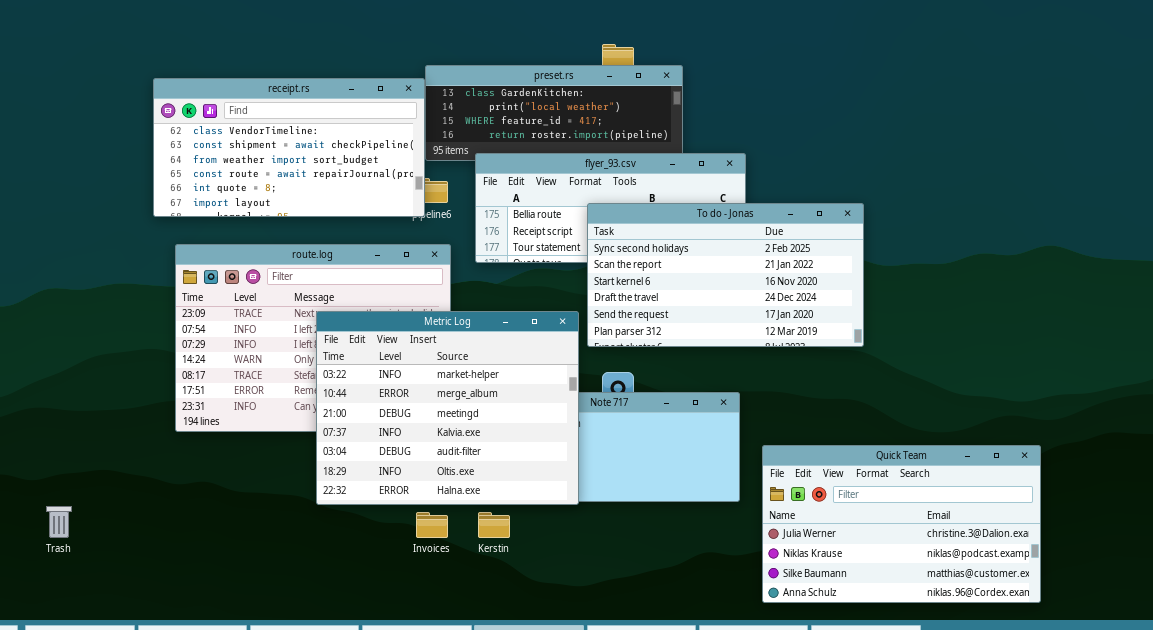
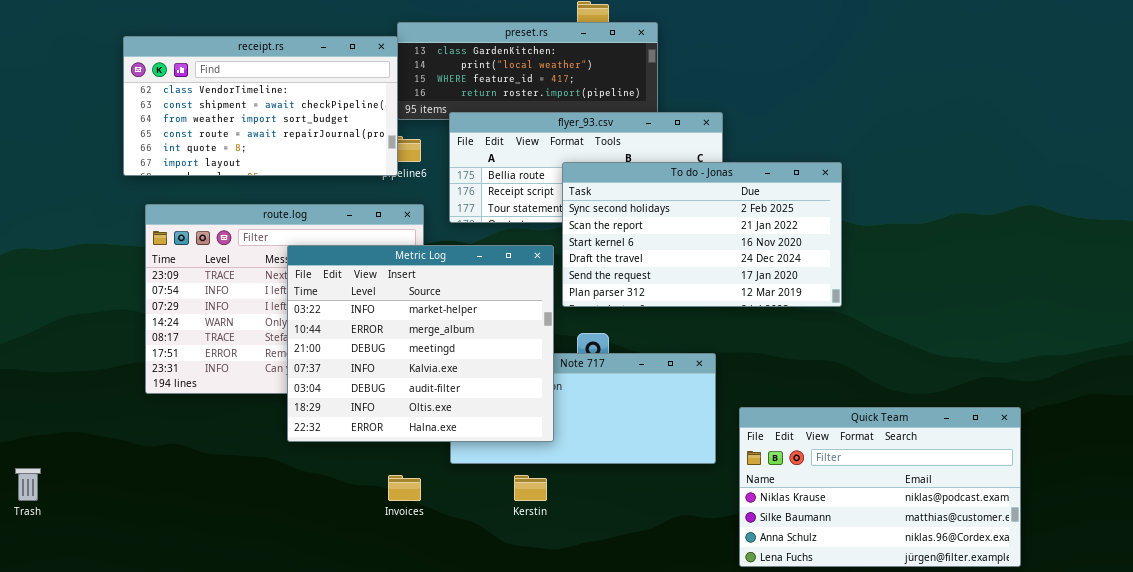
Metric Log: [316,311,579,505] -> [287,245,554,442], moved
Quick Team: [762,445,1041,603] -> [739,407,1021,567], scrolled down 1 row
Kerstin: [478,512,510,538] -> [514,475,547,501], moved

